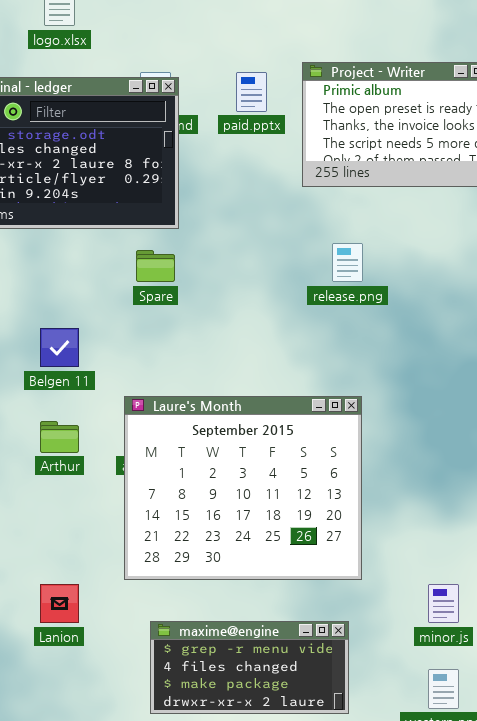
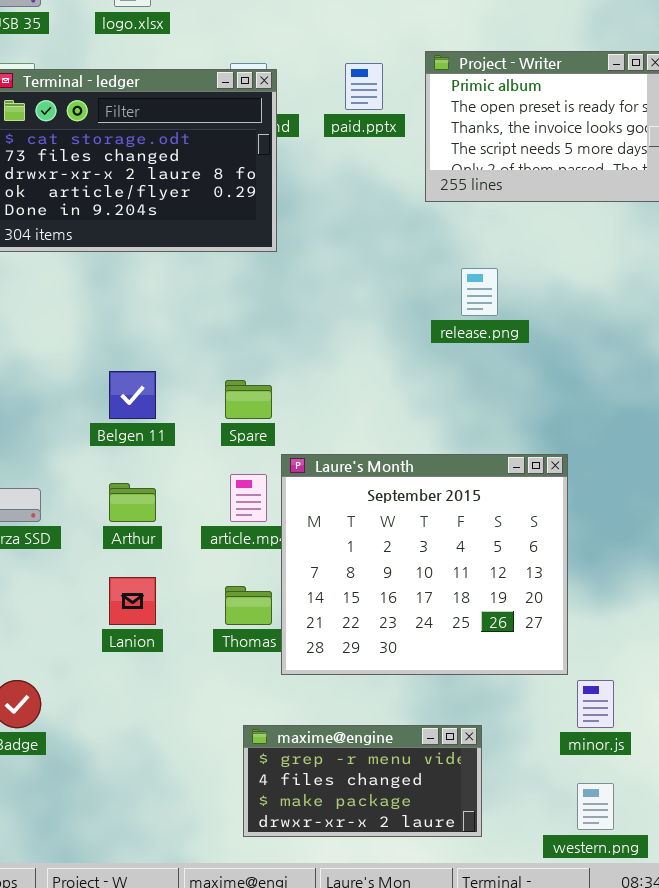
Spare: [136,250,175,282] -> [225,380,272,419], moved
Laure's Month: [124,396,362,580] -> [281,454,568,675], moved
Lanion: [40,584,79,623] -> [109,577,156,625], moved

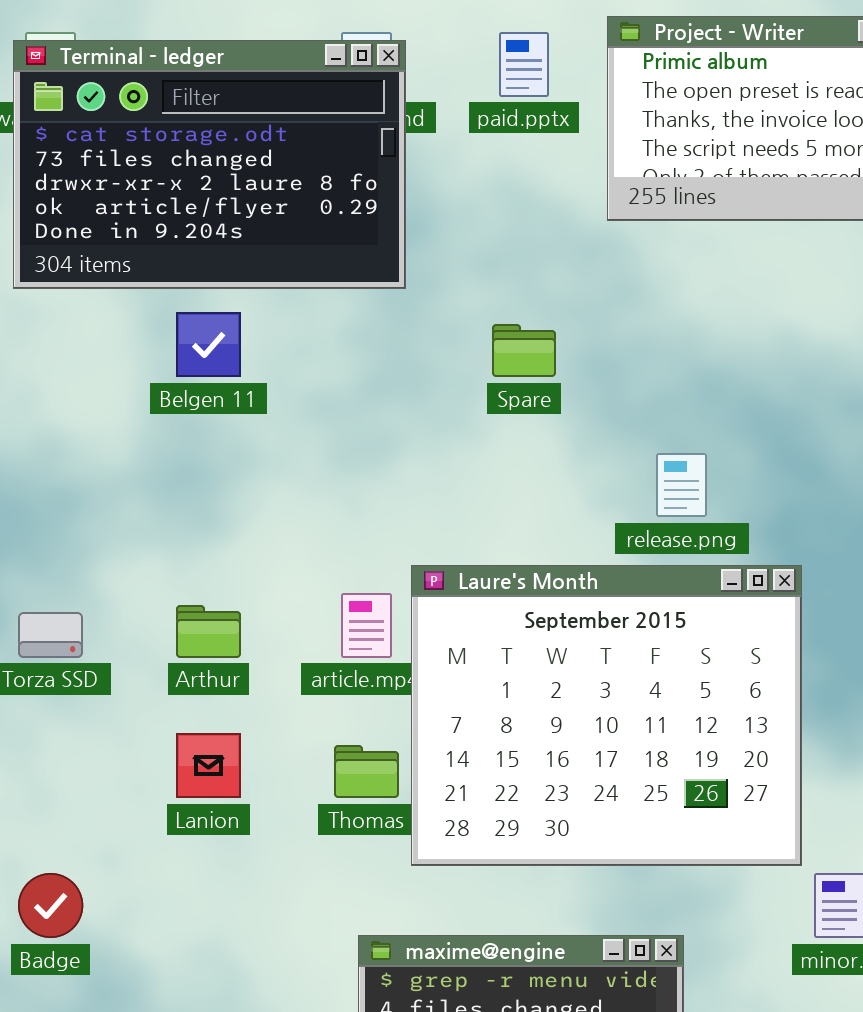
release.png: [461,268,498,316] -> [656,453,707,517], moved
Belgen 11: [109,371,156,419] -> [176,312,241,377], moved
Spare: [225,380,272,419] -> [492,324,556,377], moved

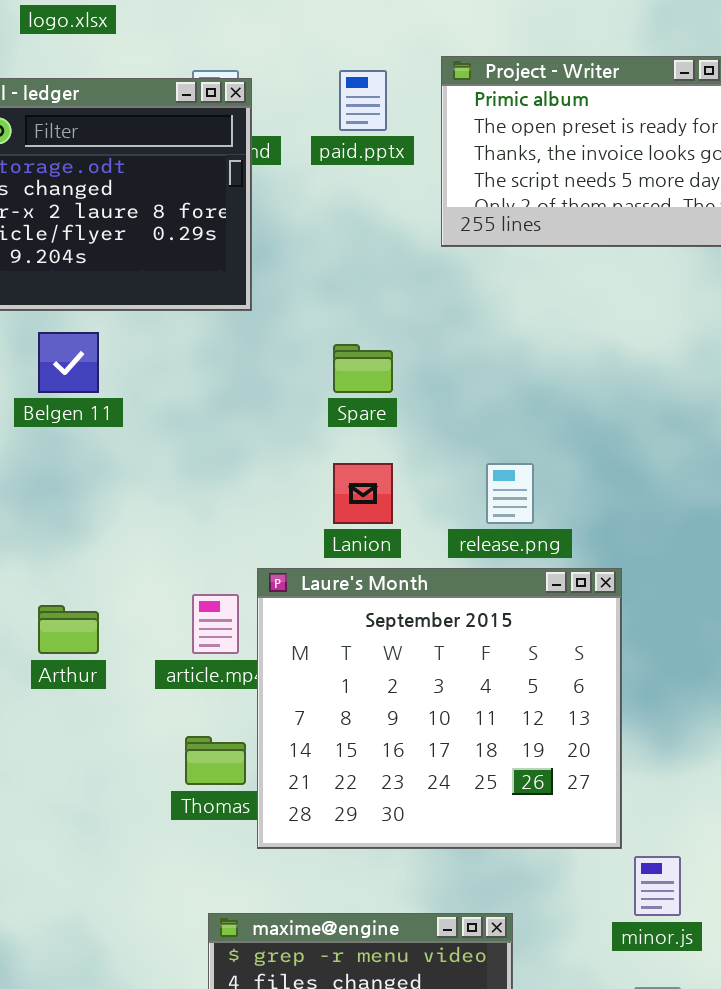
Lanion: [176,733,241,798] -> [333,463,393,524], moved

